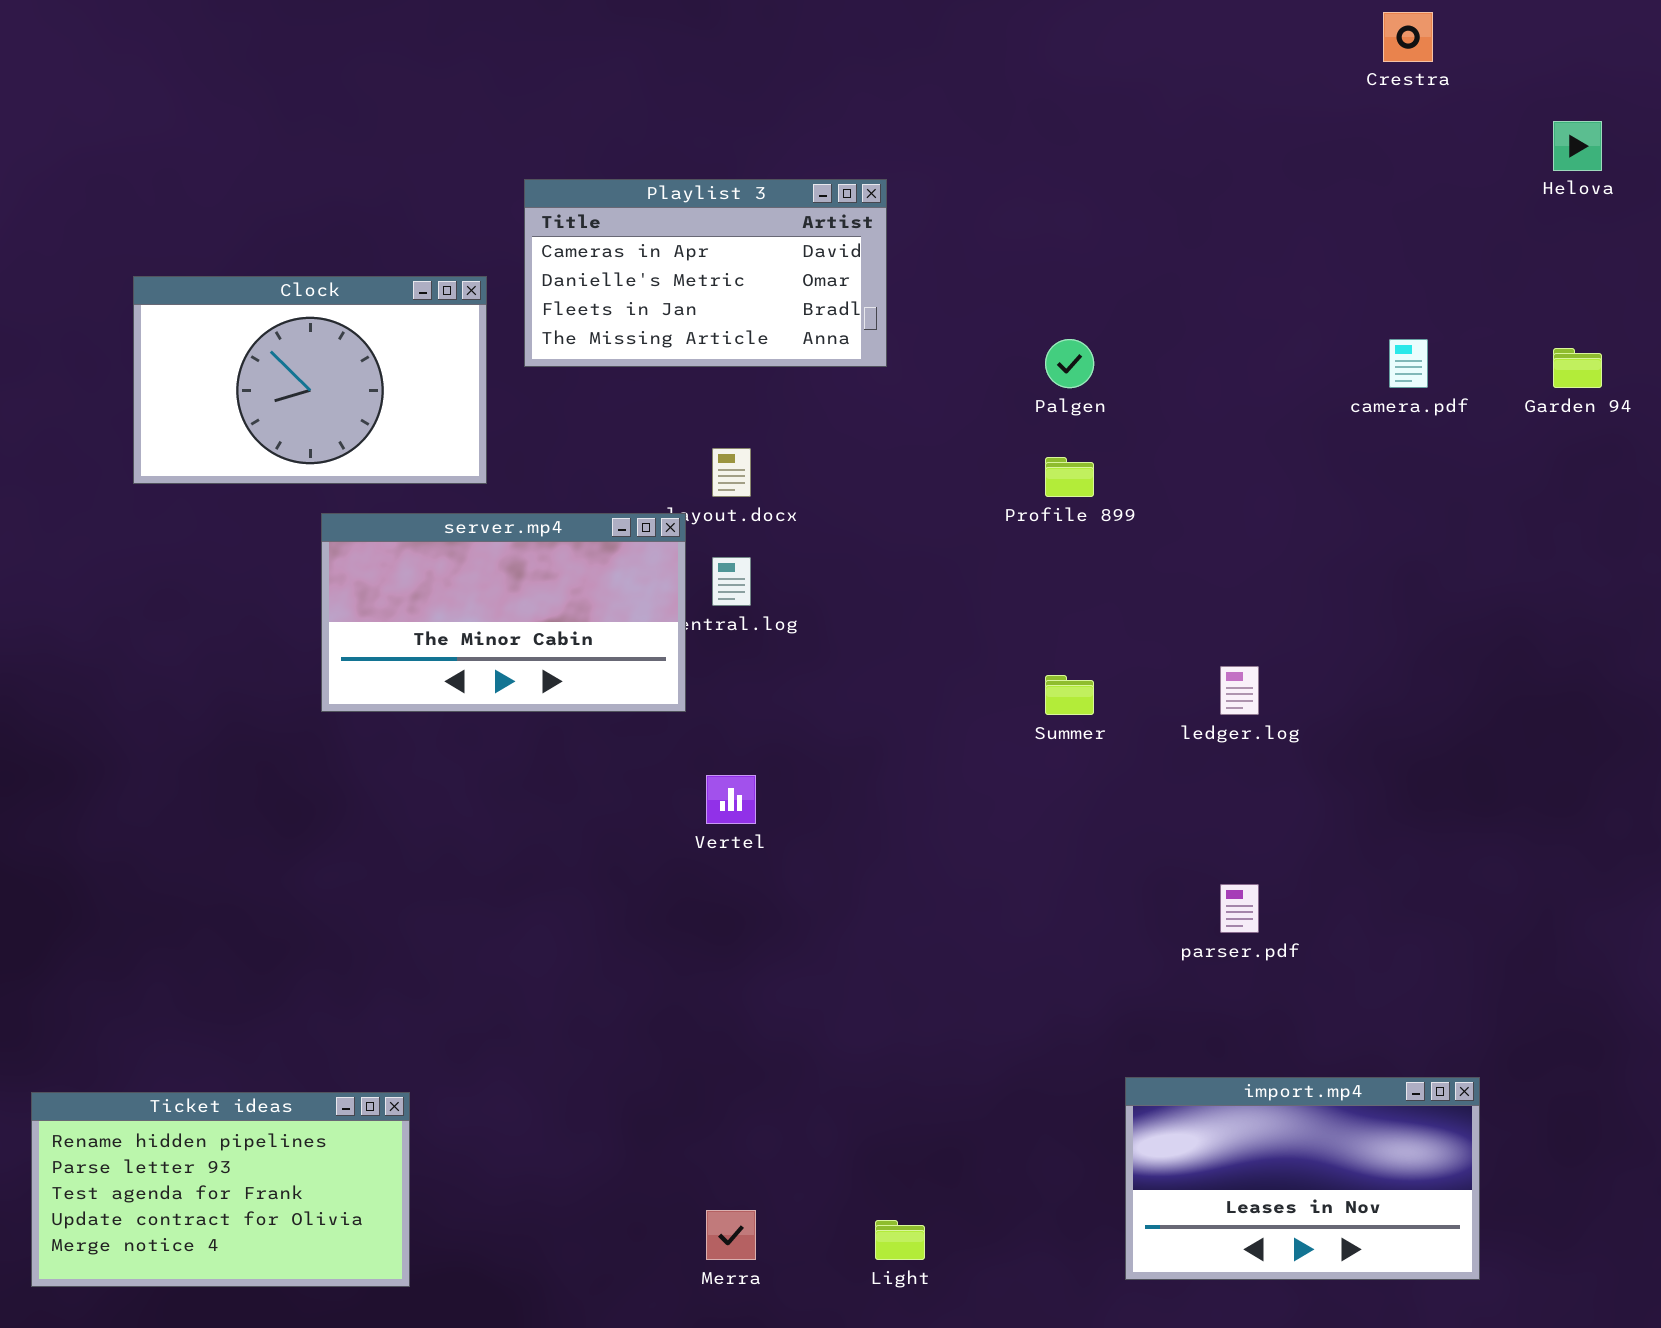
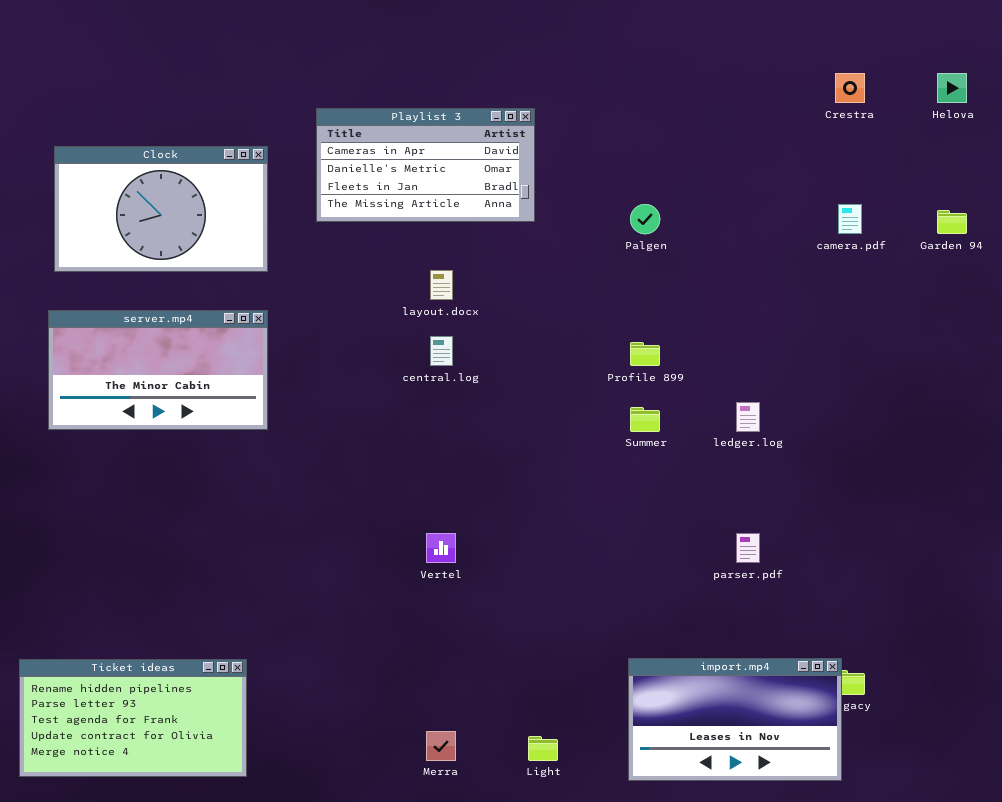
Crestra: [1383,12,1433,62] -> [835,73,865,103], moved
Clock: [133,276,487,484] -> [54,146,268,272], moved
Profile 899: [1045,457,1094,497] -> [630,342,660,366], moved
server.mp4: [321,513,686,712] -> [48,310,268,430], moved
Vertel: [706,775,756,824] -> [426,533,456,563], moved
import.mp4: [1125,1077,1480,1280] -> [628,658,842,781], moved

